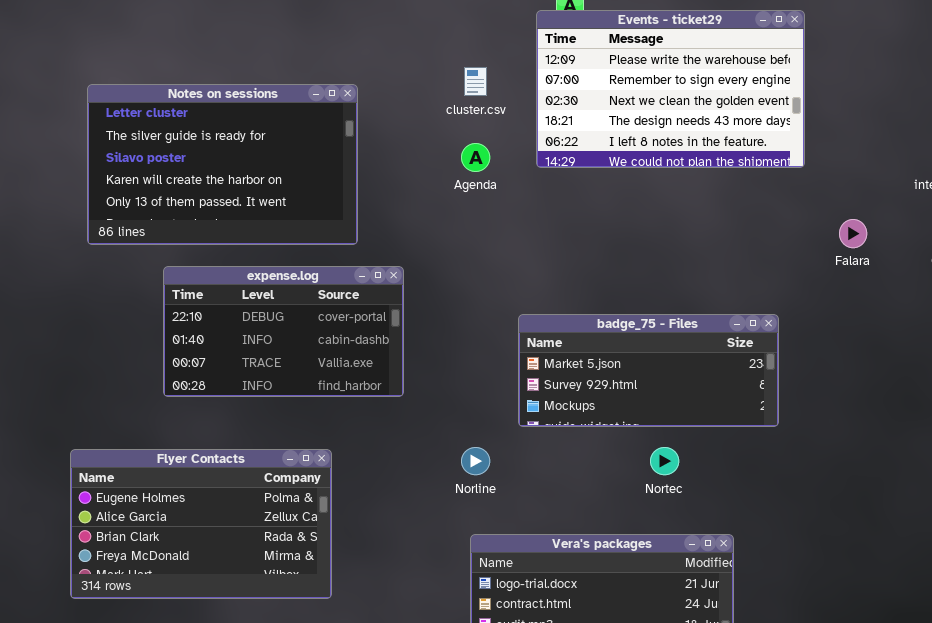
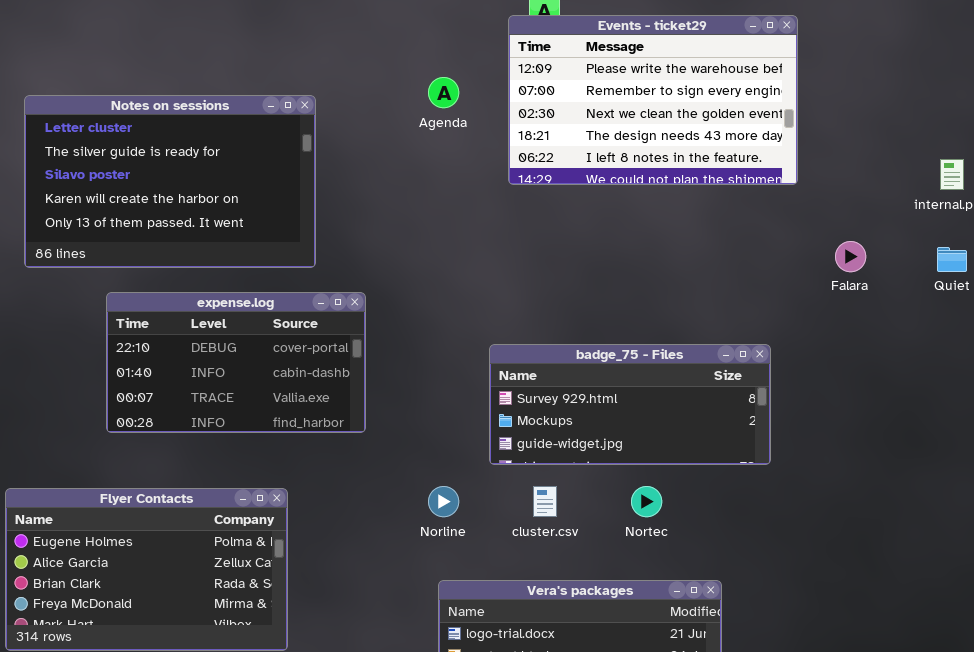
cluster.csv: [464,67,487,96] -> [533,486,557,517], moved
Agenda: [461,143,490,172] -> [428,77,459,108], moved
badge_75 - Files: [518,314,779,427] -> [489,344,771,465], scrolled down 1 row

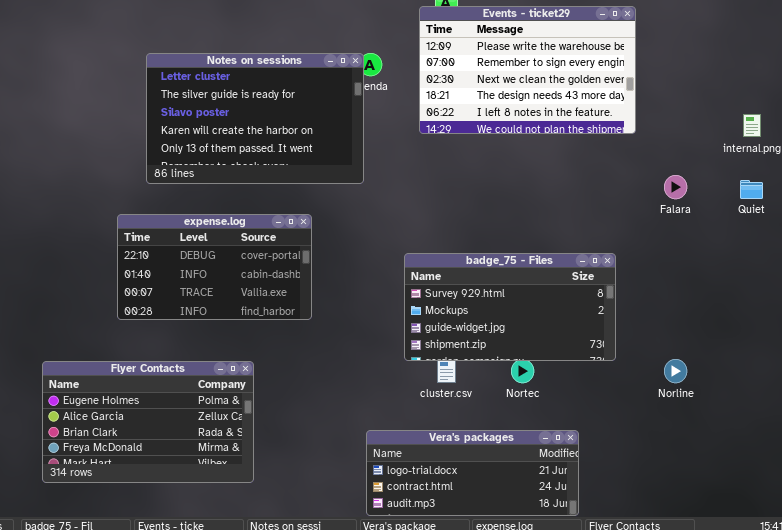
Notes on sessions: [24,95,316,268] -> [146,53,364,184], moved
badge_75 - Files: [489,344,771,465] -> [404,253,616,361], resized
Norline: [428,486,459,517] -> [664,359,687,383], moved

